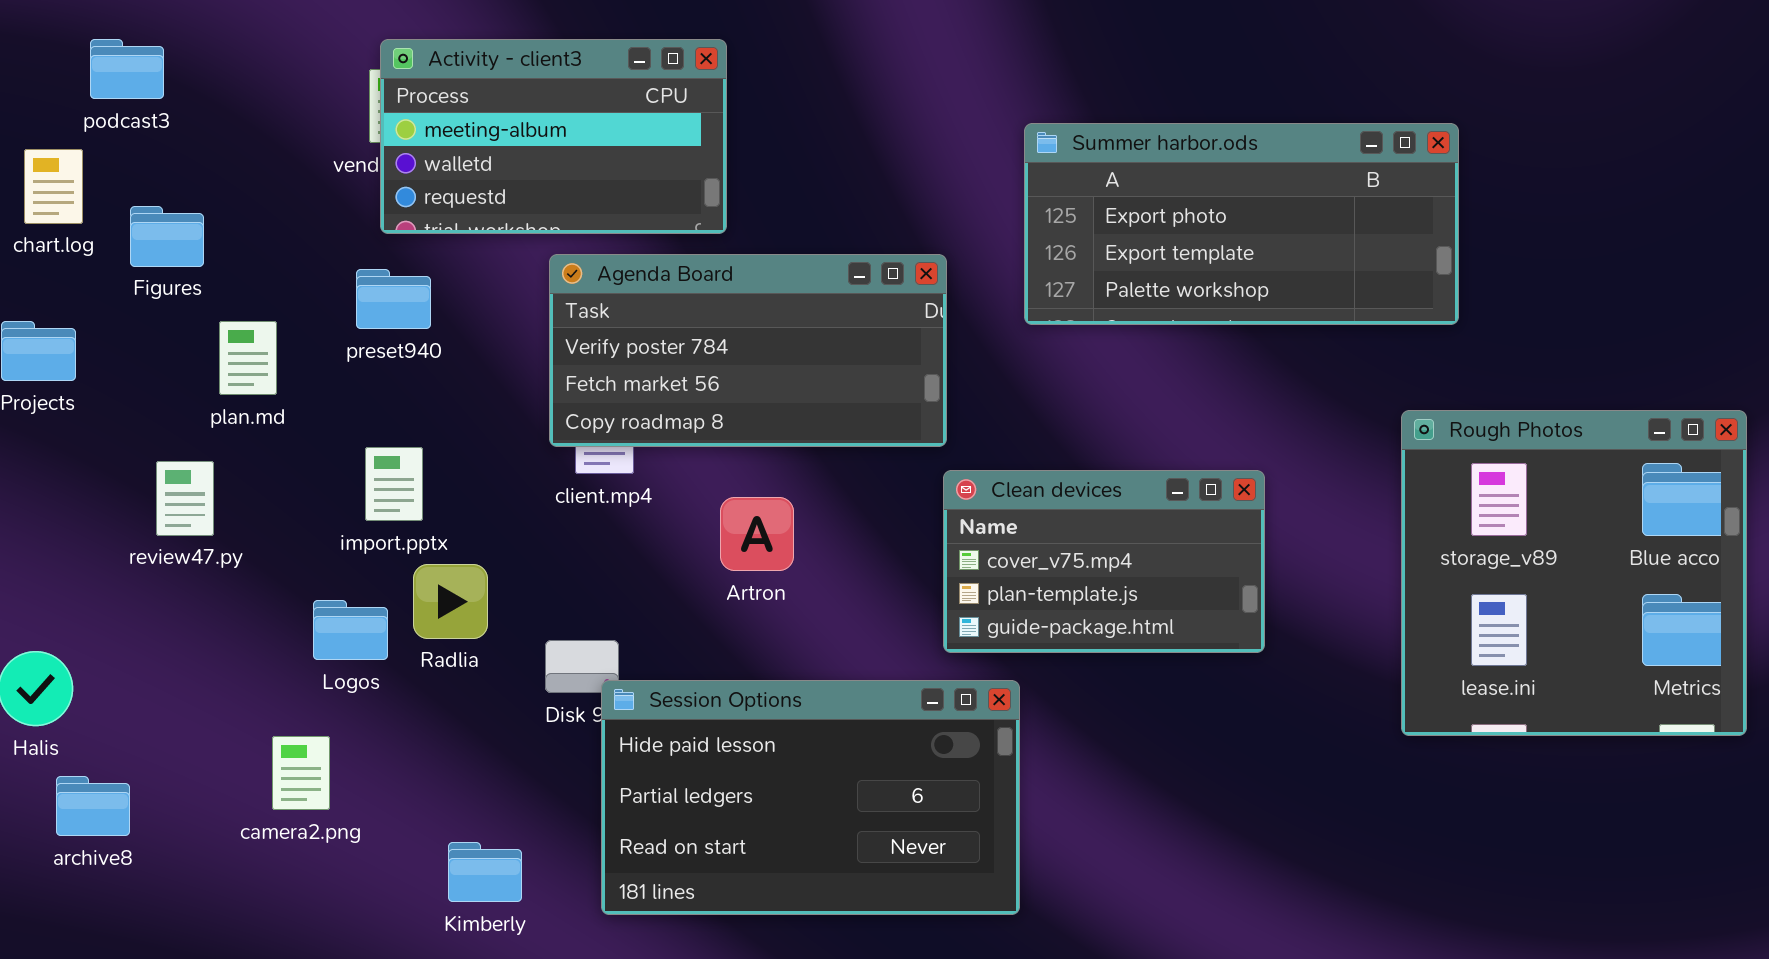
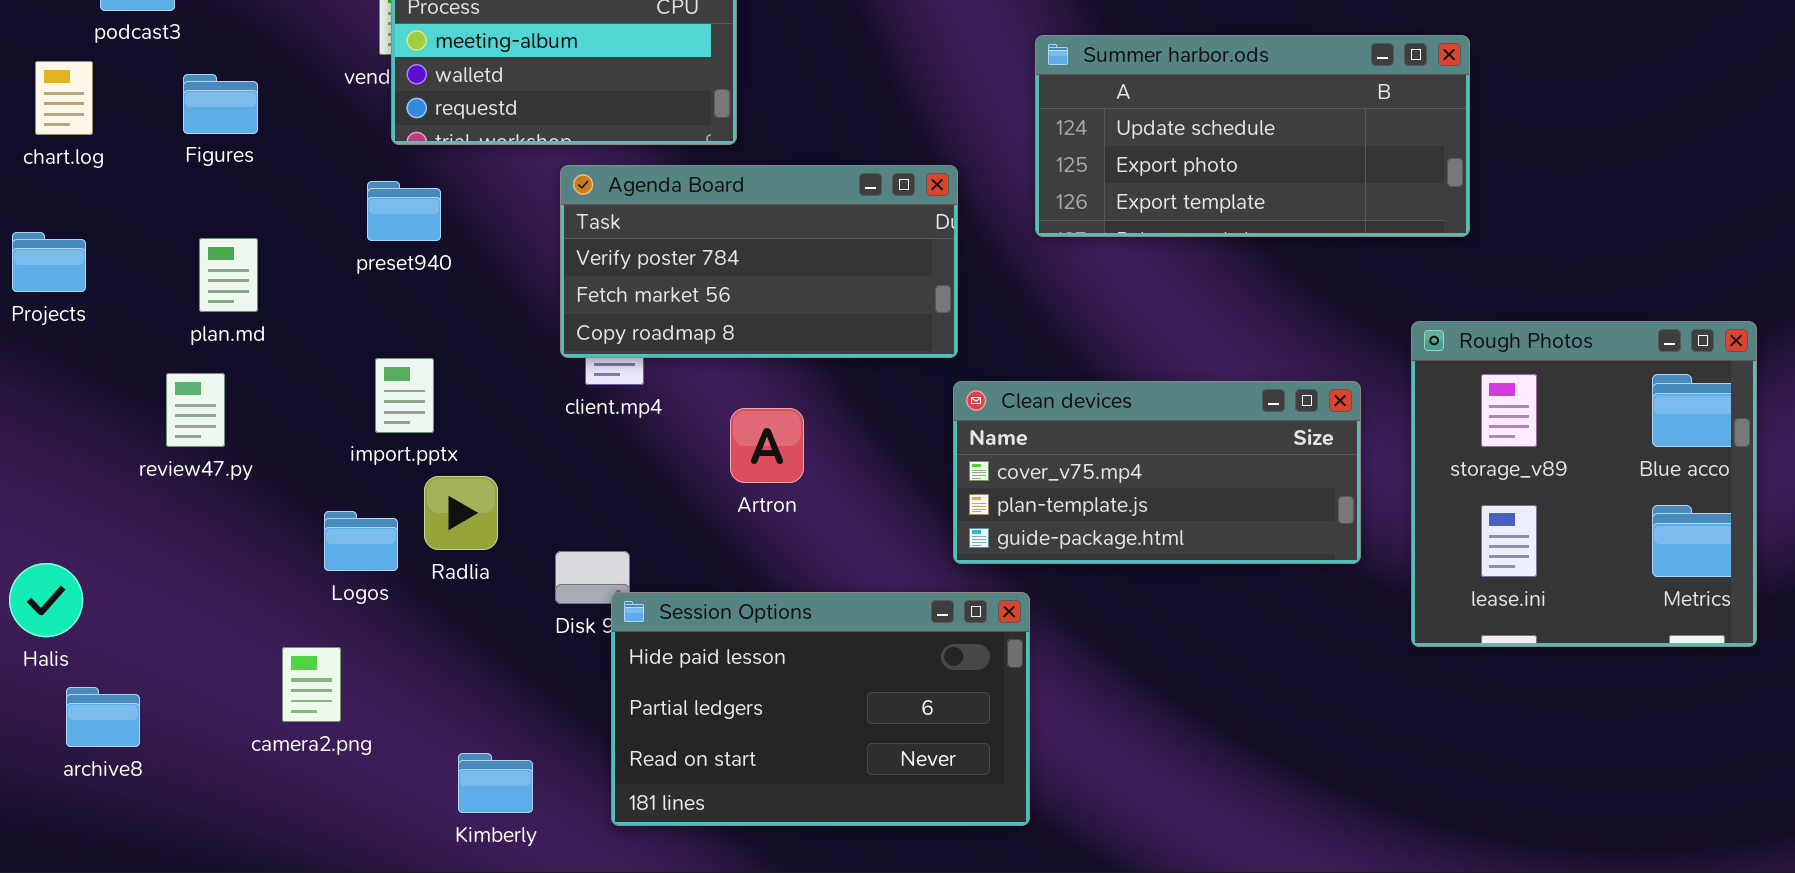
Summer harbor.ods: [1024,123,1459,325] -> [1035,35,1470,237], scrolled up 1 row
Figures: [130,206,204,267] -> [183,74,258,134], moved
plan.md: [219,321,277,395] -> [199,238,258,312], moved
Clean devices: [943,470,1265,653] -> [953,381,1361,564], resized

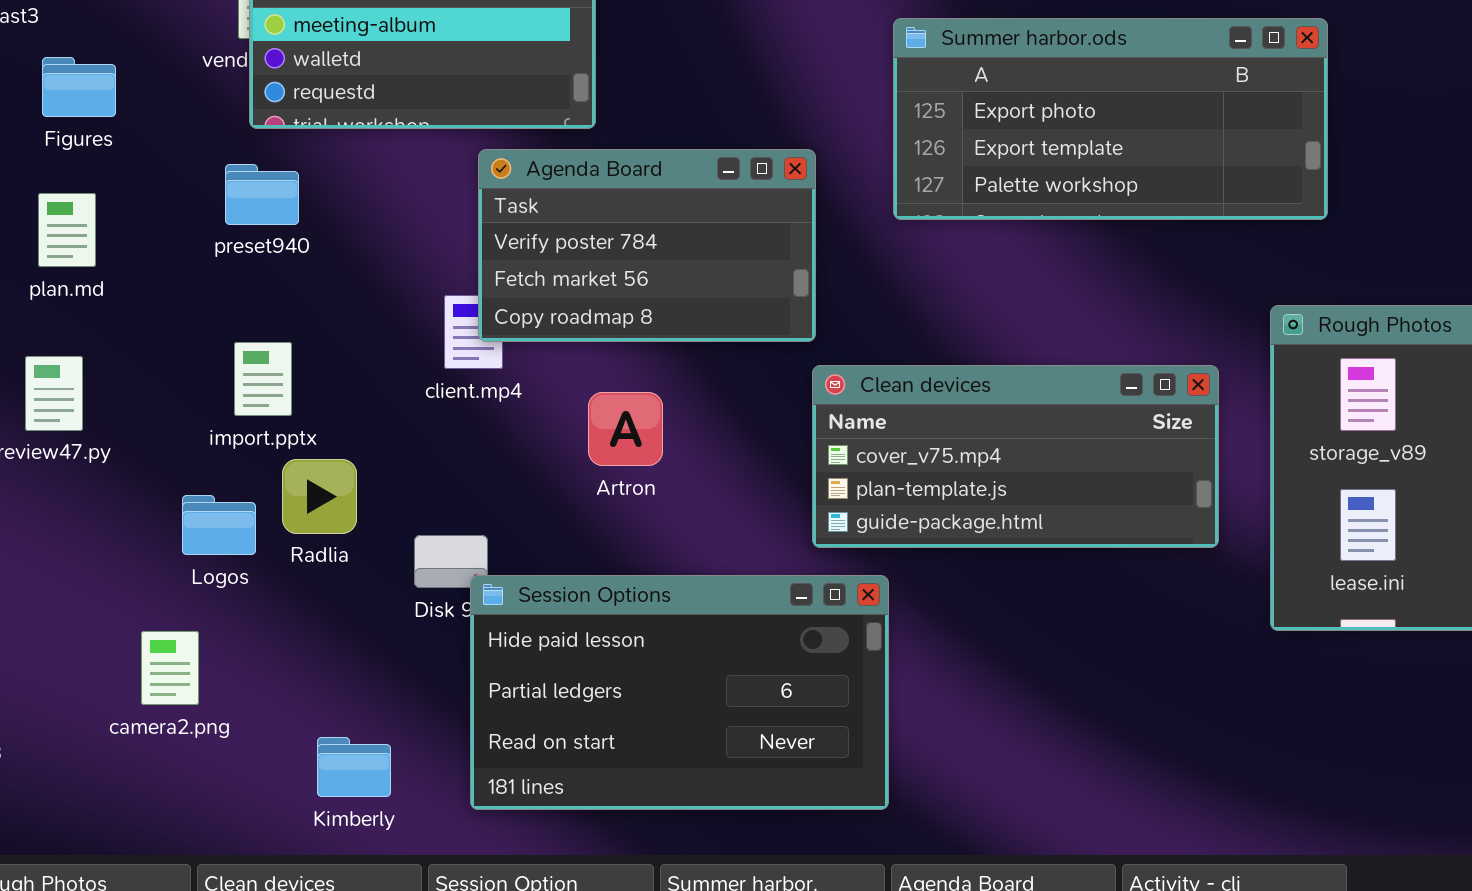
Summer harbor.ods: [1035,35,1470,237] -> [893,18,1328,220], scrolled down 1 row
Agenda Board: [560,165,958,358] -> [478,149,816,342], resized
plan.md: [199,238,258,312] -> [38,193,96,267], moved

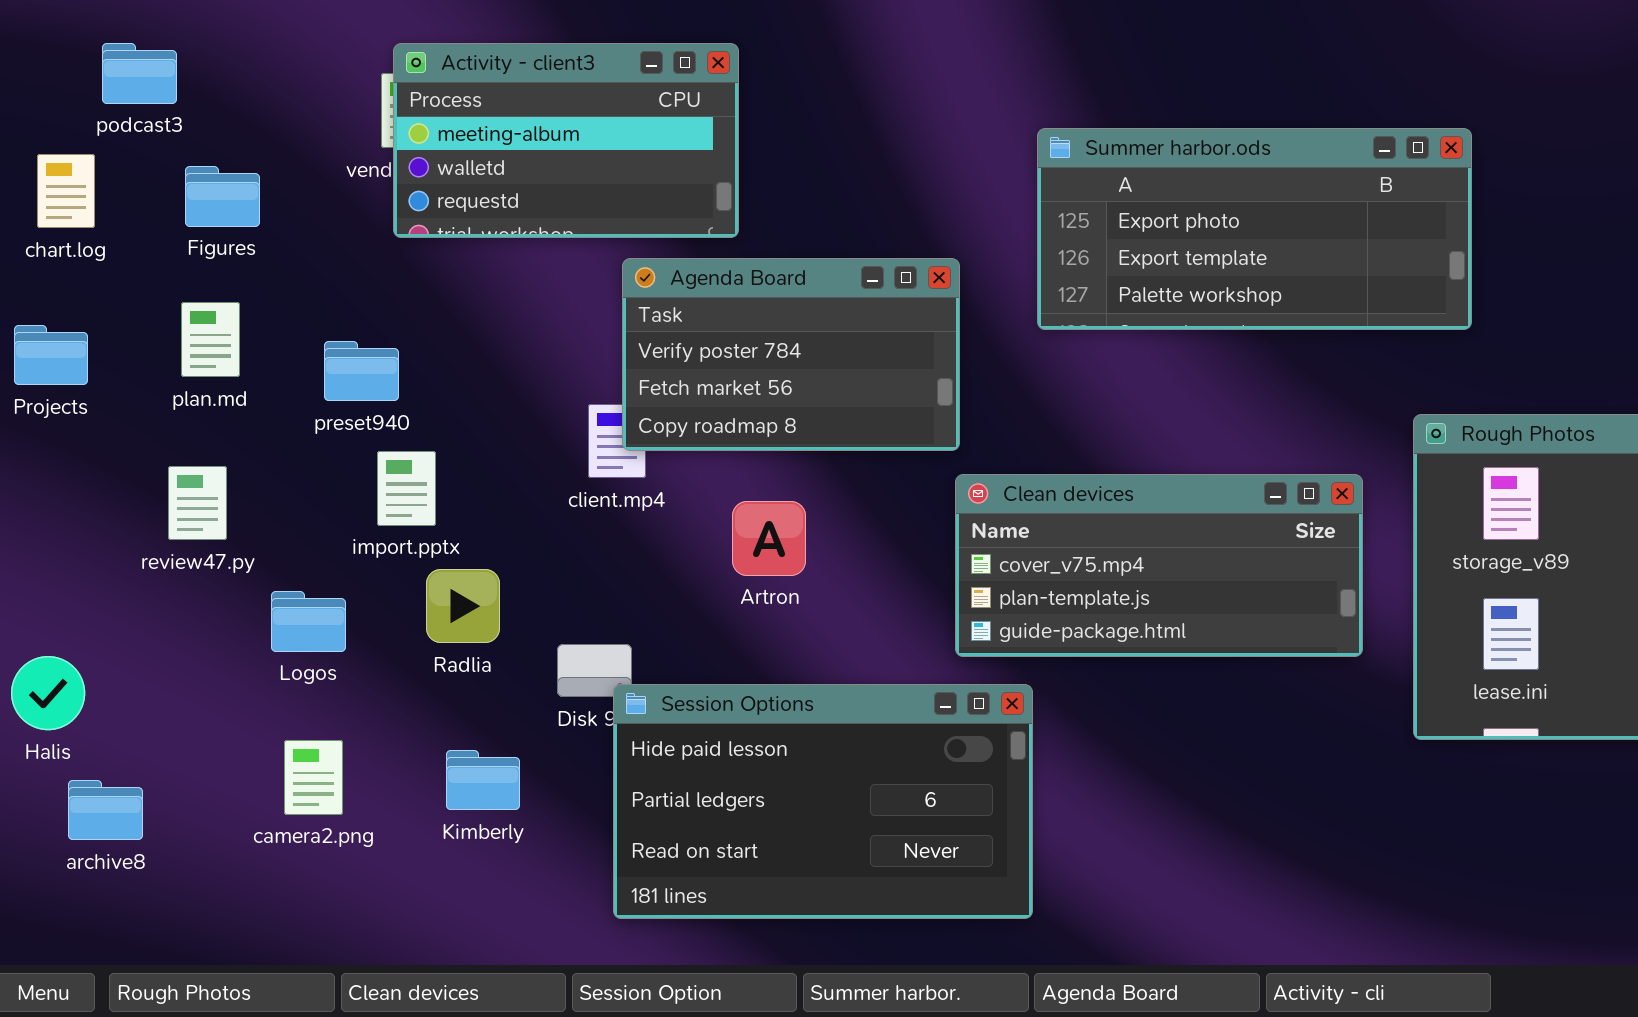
preset940: [225,164,299,225] -> [324,341,399,401], moved
Logos: [182,495,256,555] -> [271,591,346,652], moved
Kimberly: [317,737,391,797] -> [446,750,520,810], moved

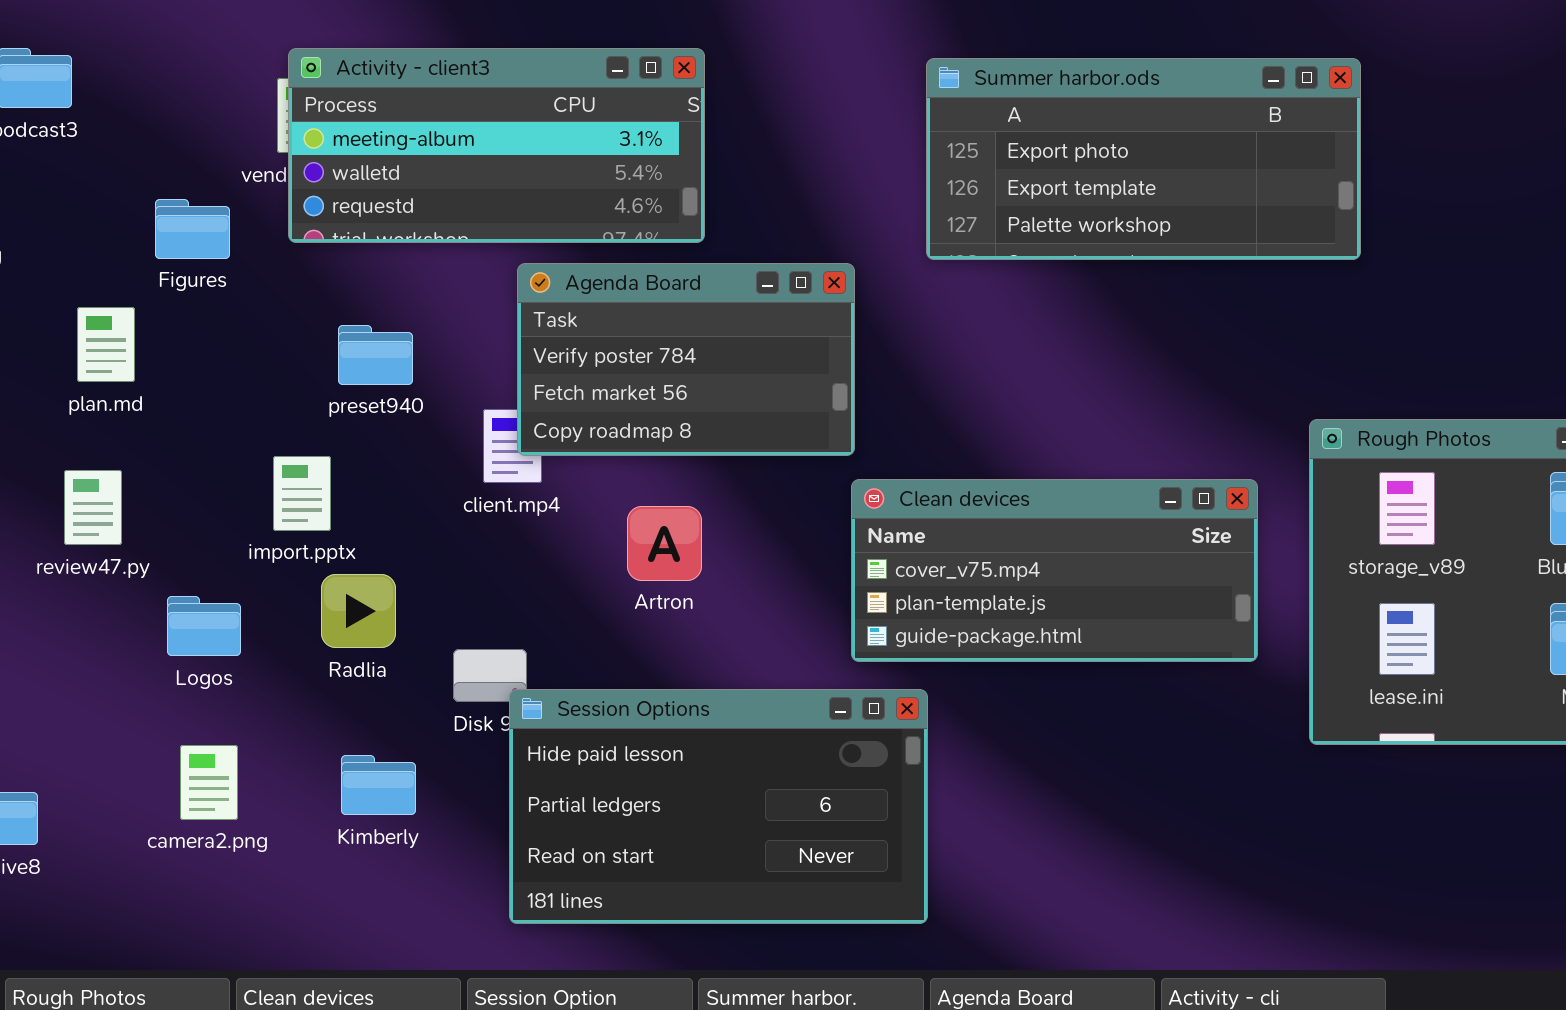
Activity - client3: [393,43,739,238] -> [288,48,705,243], resized
Summer harbor.ods: [1037,128,1472,330] -> [926,58,1361,260], moved
Figures: [185,166,260,227] -> [155,199,230,259], moved
preset940: [324,341,399,401] -> [338,325,413,385], moved

